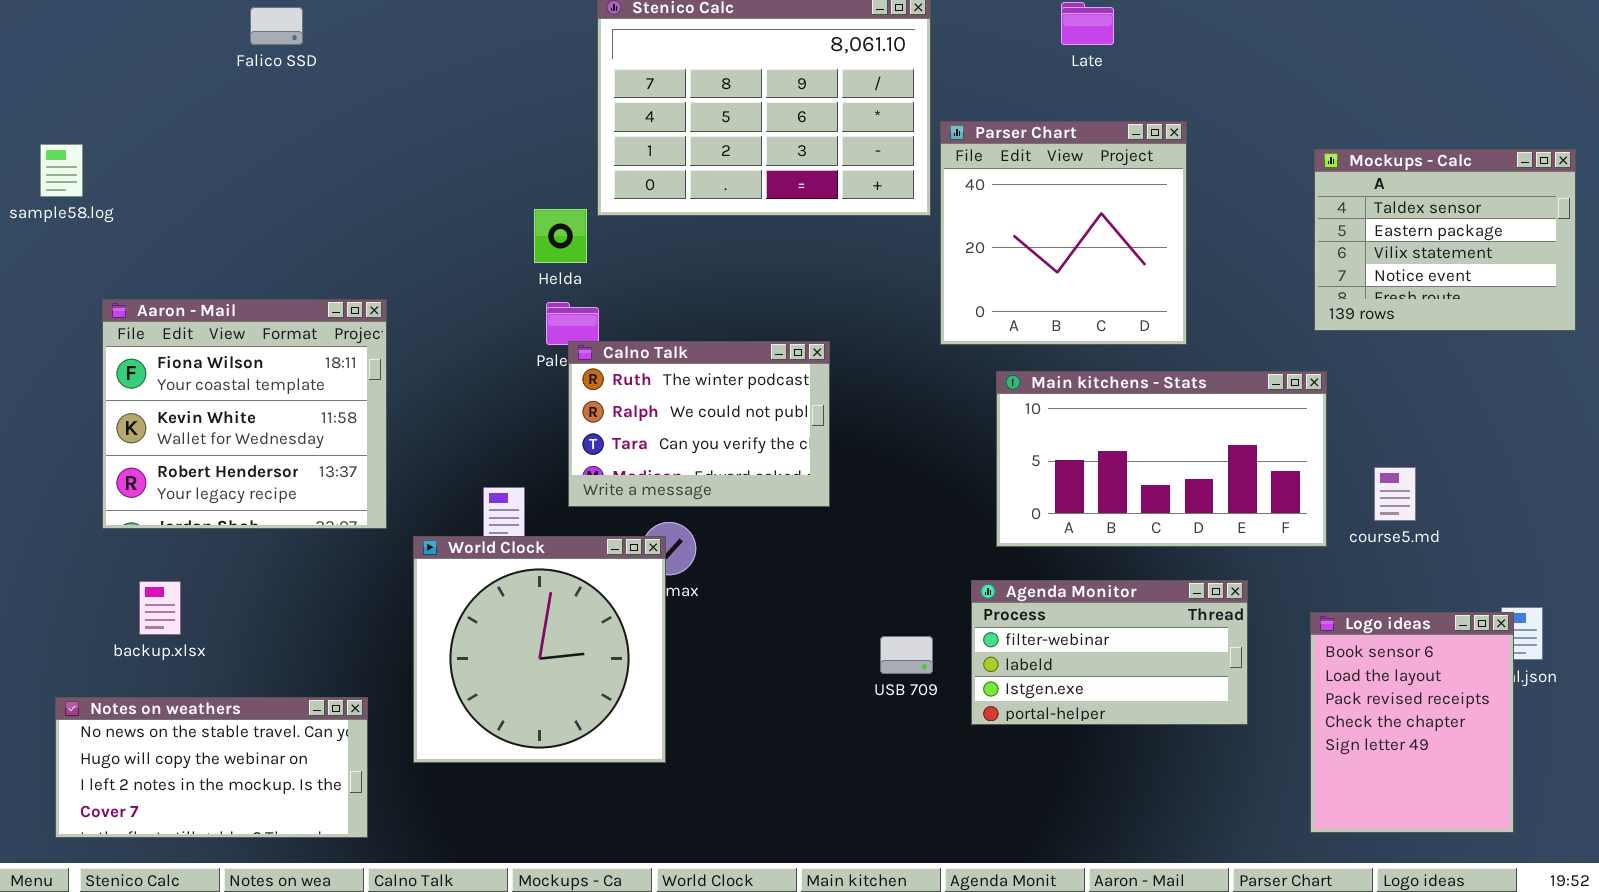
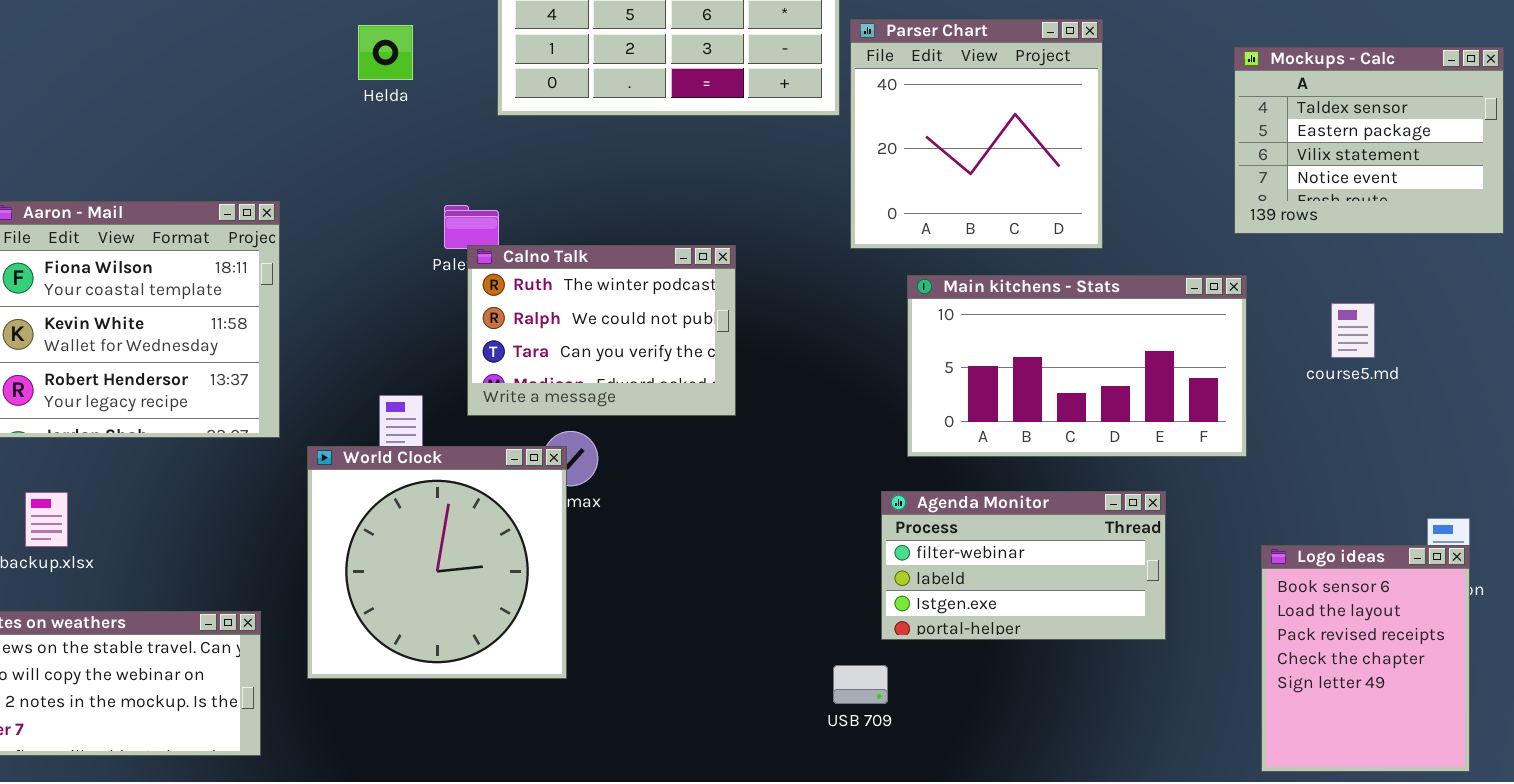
Helda: [534,209,587,263] -> [358,25,413,80], moved
course5.md: [1374,467,1416,521] -> [1331,303,1375,358], moved
Logo ideas: [1310,612,1514,833] -> [1261,545,1470,772], moved
USB 709: [880,636,933,674] -> [833,665,888,704], moved

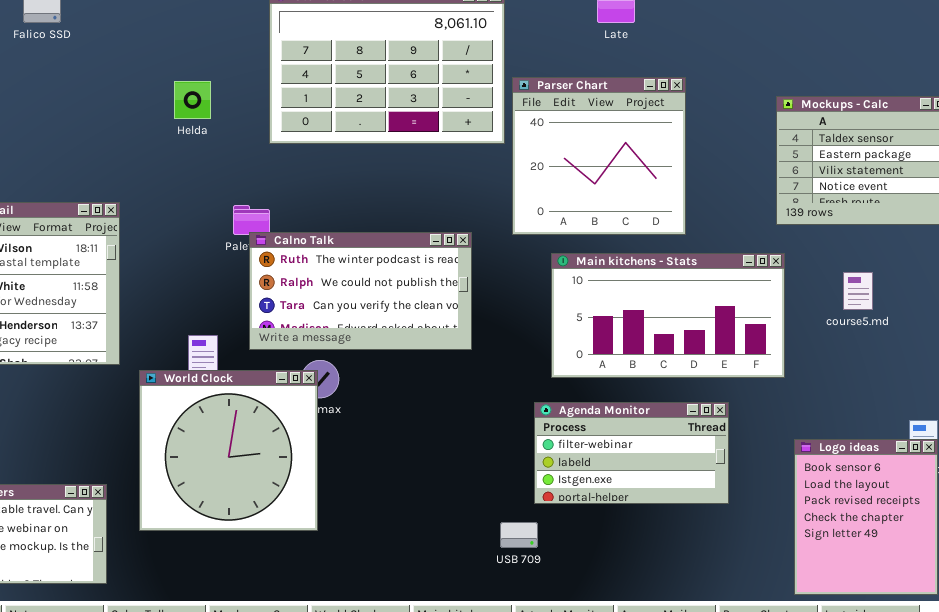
Calno Talk: [467,245,736,416] -> [249,232,472,350], resized

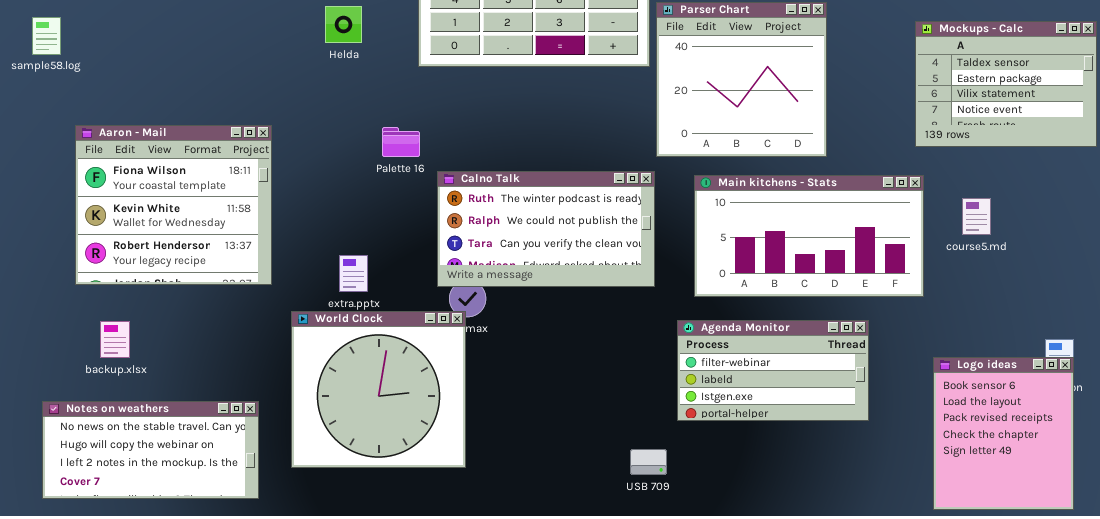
Calno Talk: [249,232,472,350] -> [437,171,655,287], moved
course5.md: [843,272,873,310] -> [962,198,991,235], moved
World Clock: [139,370,318,531] -> [291,311,466,468], moved
USB 709: [500,522,538,548] -> [630,449,667,475], moved

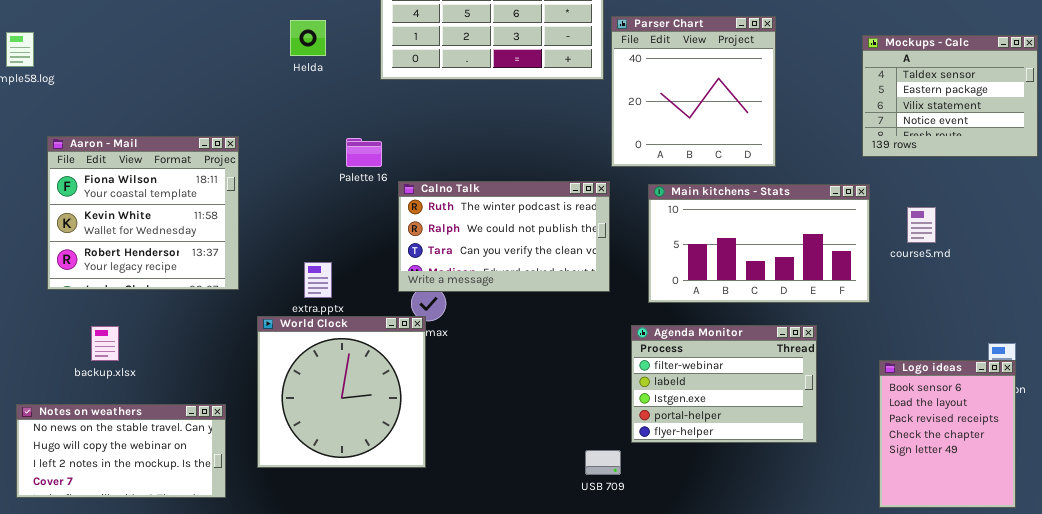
Agenda Monitor: [677,320,869,421] -> [631,325,817,443], resized
backup.xlsx: [100,321,130,358] -> [91,326,119,361], moved

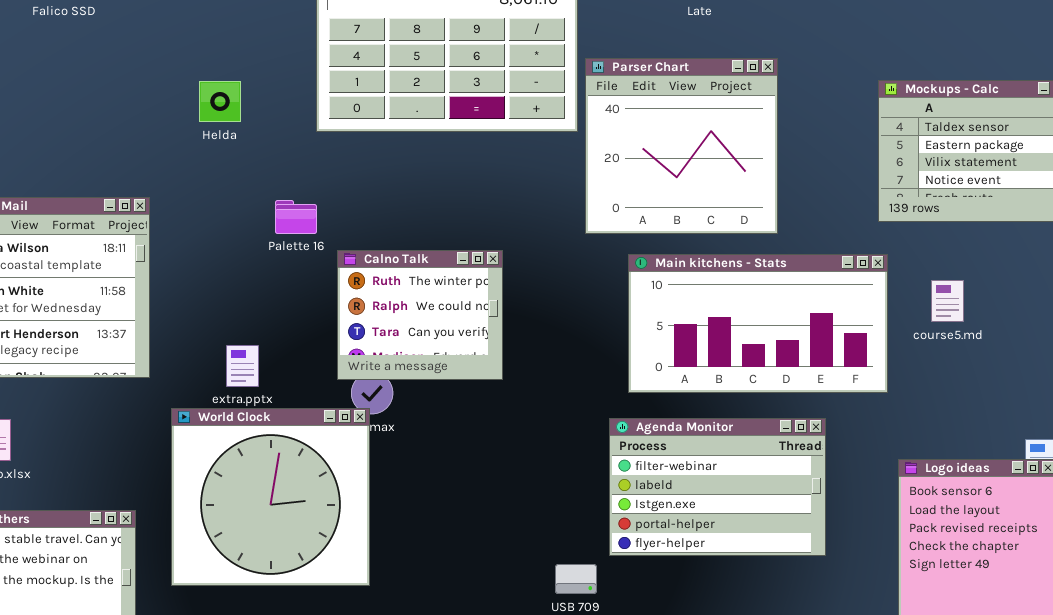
Helda: [290,20,326,56] -> [199,81,241,122], moved
Calno Talk: [398,181,610,292] -> [337,250,503,380], resized

